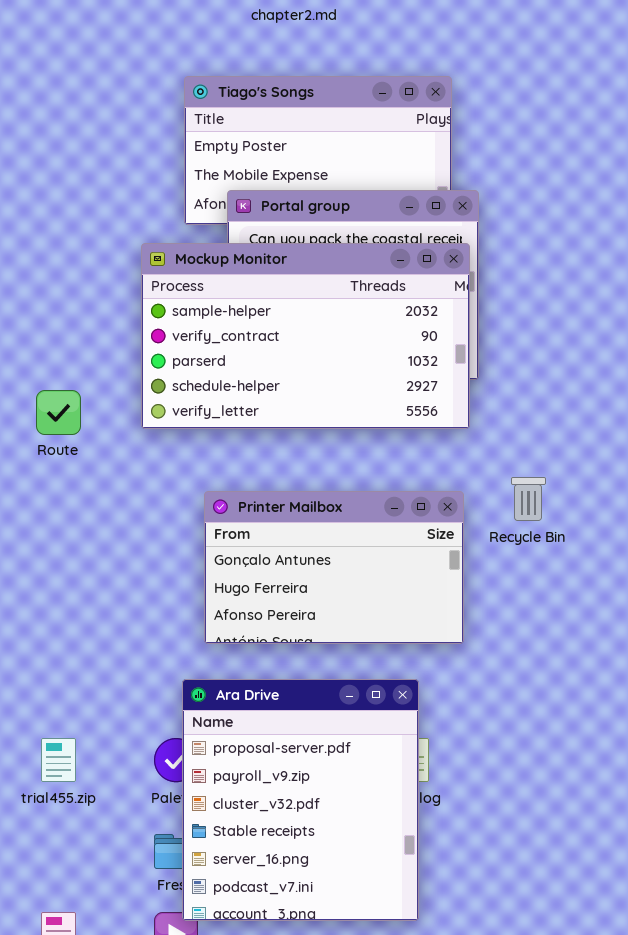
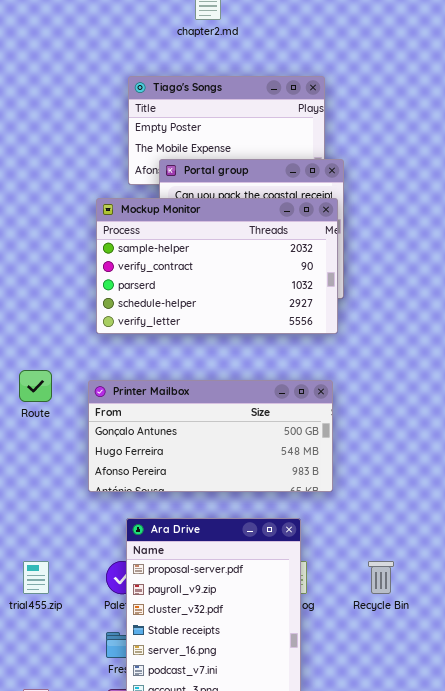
Route: [36,390,81,435] -> [19,370,52,402], moved
Recycle Bin: [511,477,546,521] -> [368,561,394,594], moved
Printer Mailbox: [204,491,464,644] -> [88,380,333,492], resized

